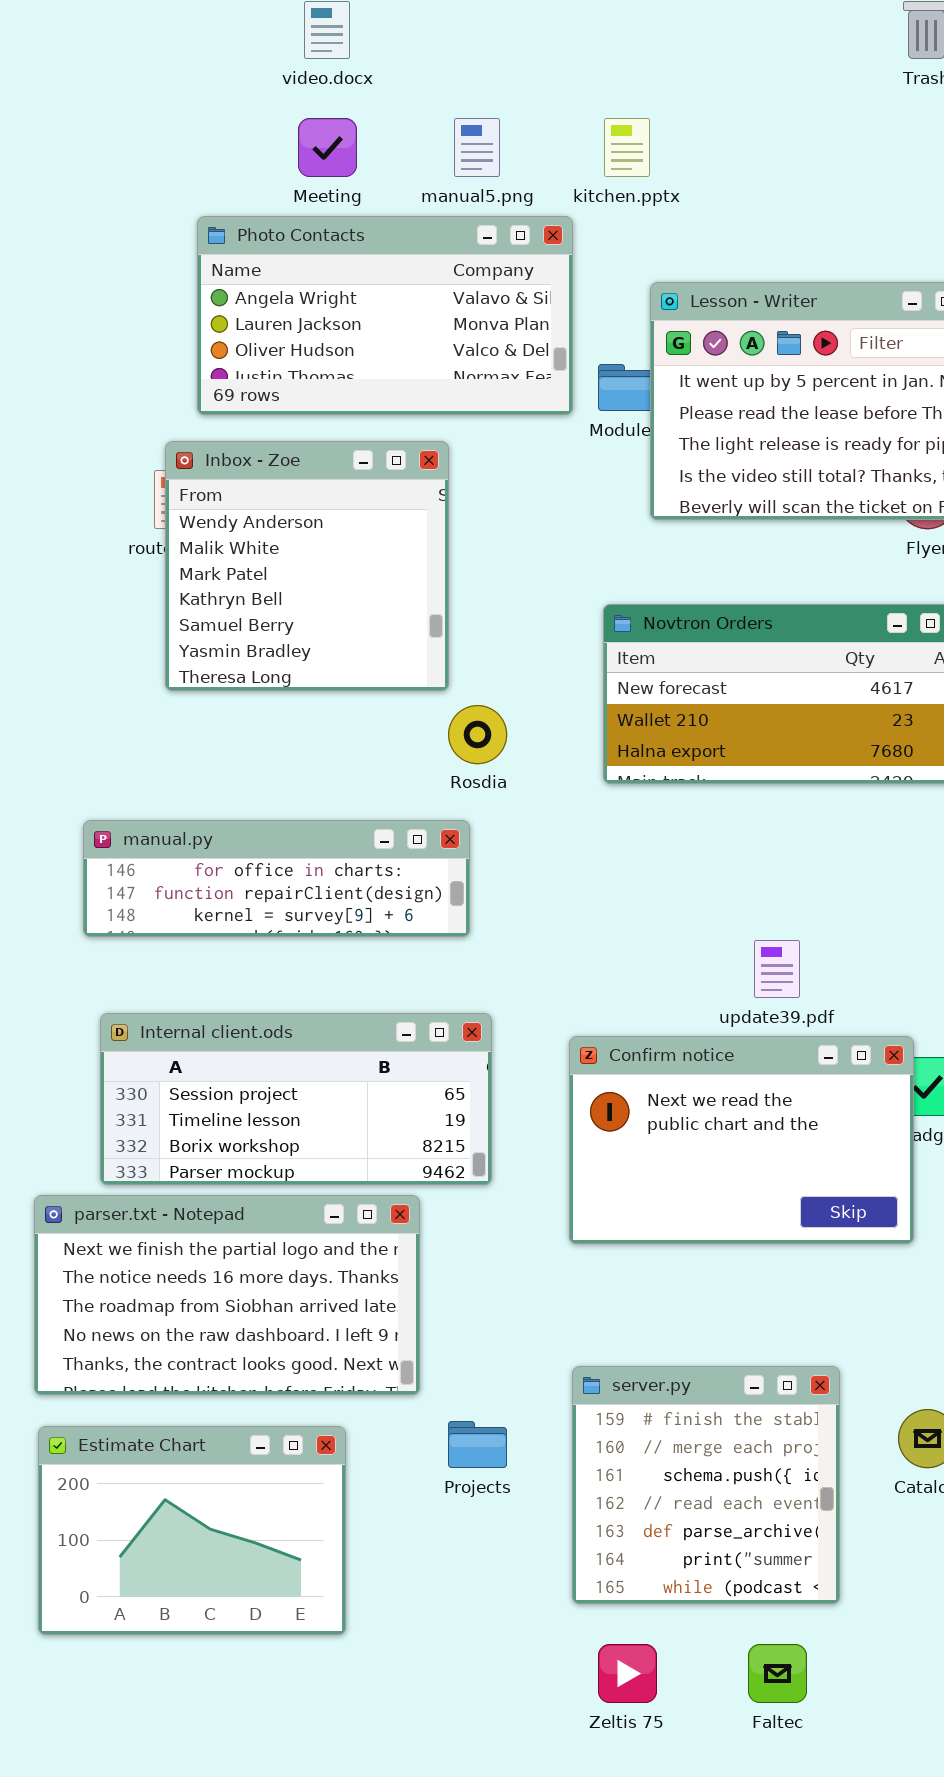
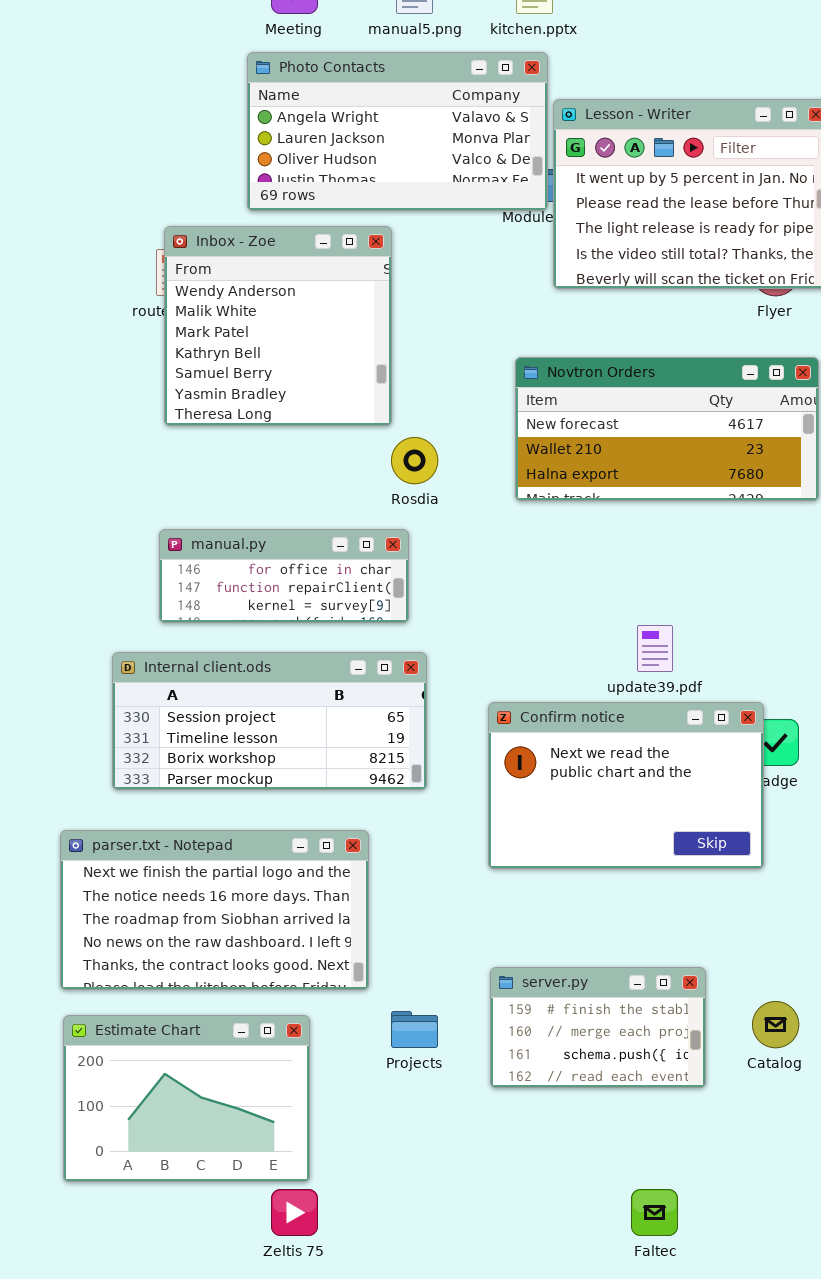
Photo Contacts: [197,216,573,415] -> [247,52,548,211], moved
manual.py: [83,820,470,937] -> [159,529,409,623], resized
Internal client.ods: [100,1013,492,1185] -> [112,652,427,790], moved
server.py: [572,1366,840,1604] -> [490,967,706,1088], resized
Zeltis 75: [598,1644,657,1703] -> [271,1189,318,1236], moved

